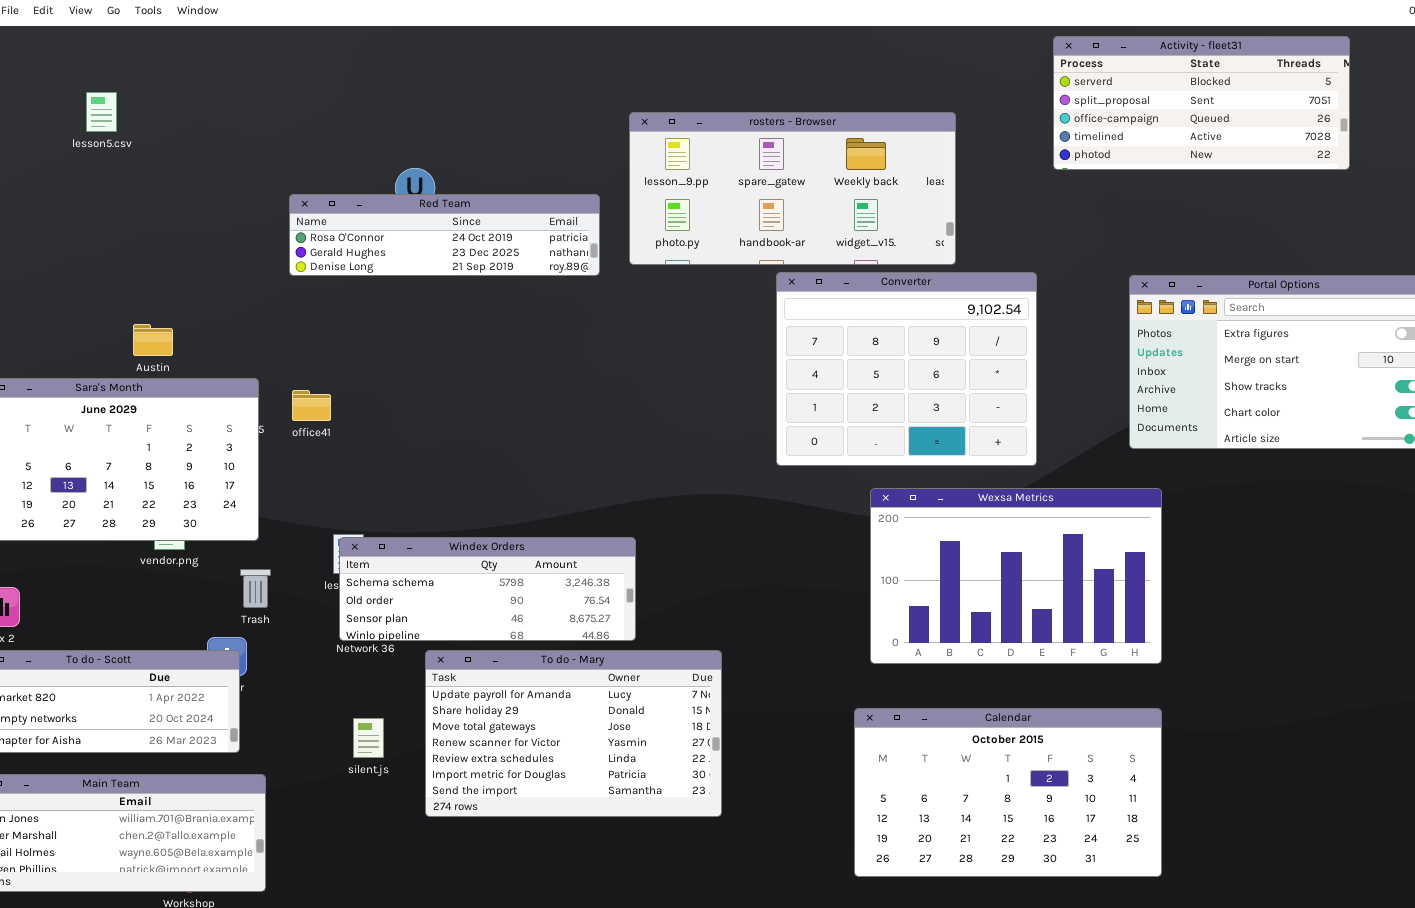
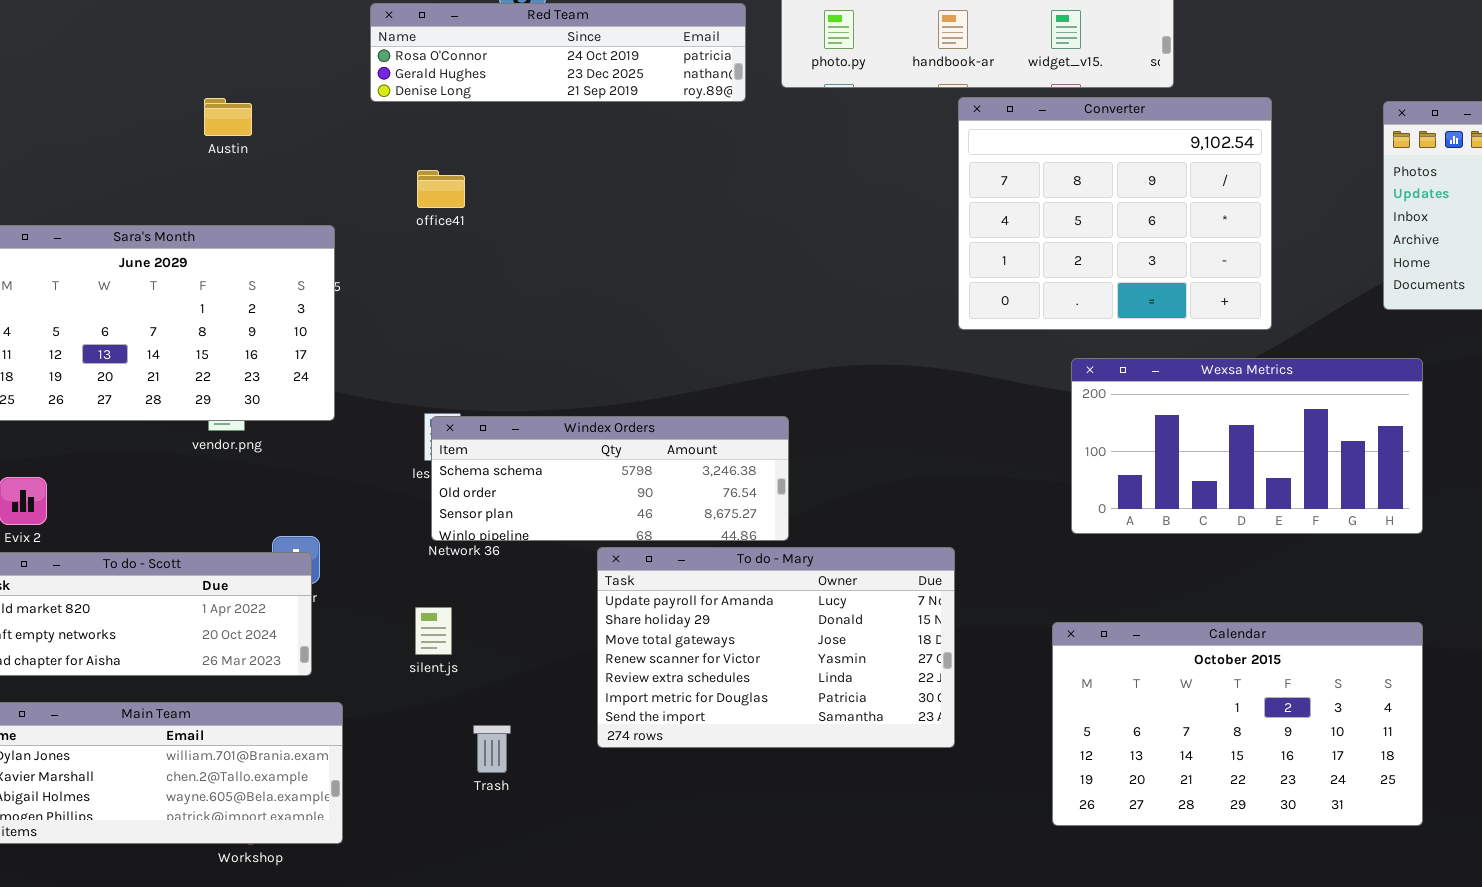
Austin: [133,324,173,356] -> [204,98,252,136], moved
office41: [292,390,331,421] -> [417,170,465,208], moved
Wexsa Metrics: [870,488,1162,664] -> [1071,358,1423,534], resized
Trash: [240,569,271,608] -> [473,725,511,773], moved
To do - Mary: [425,650,722,817] -> [597,547,955,748], moved
silent.js: [353,718,384,758] -> [415,607,452,655], moved

